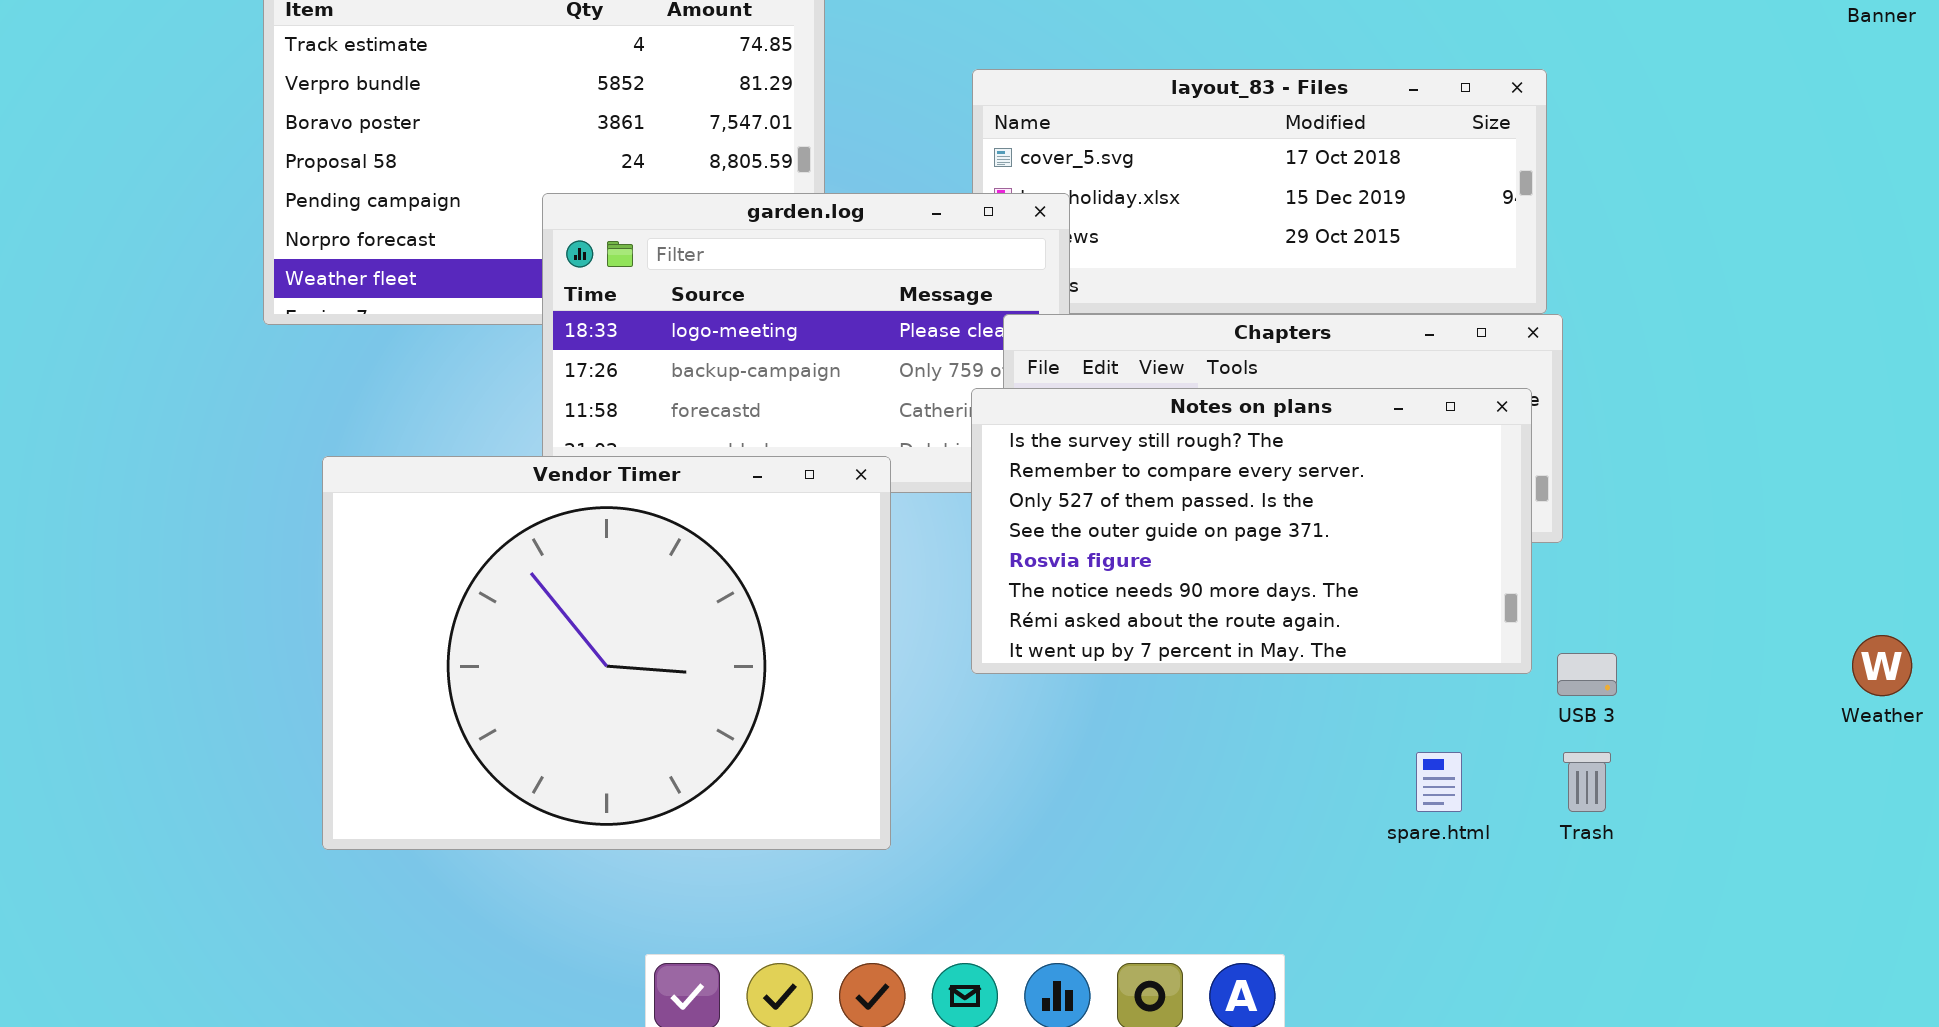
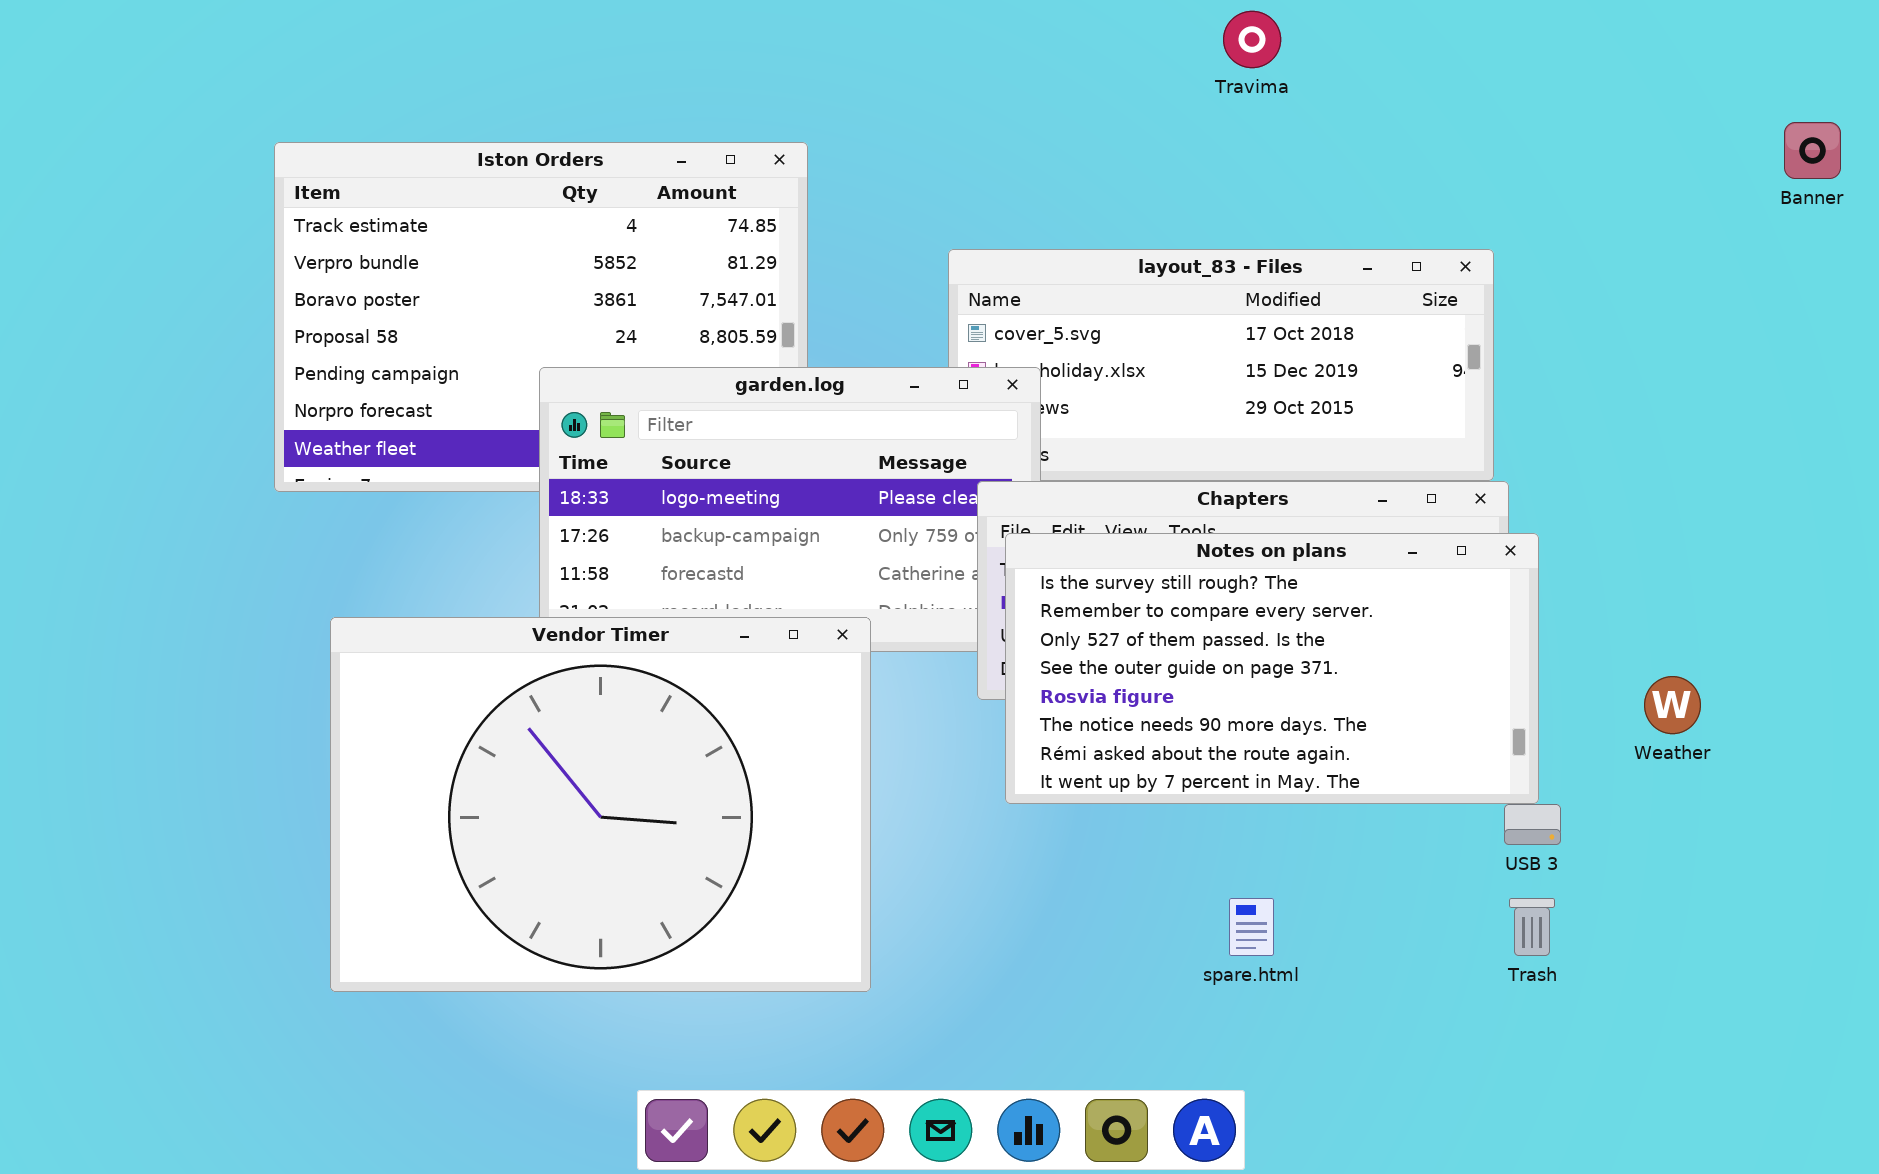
Notes on plans: [971,388,1532,674] -> [1005,533,1539,804], moved
Weather: [1852,635,1912,696] -> [1644,676,1701,734], moved
spare.html: [1416,752,1462,812] -> [1229,898,1274,956], moved

